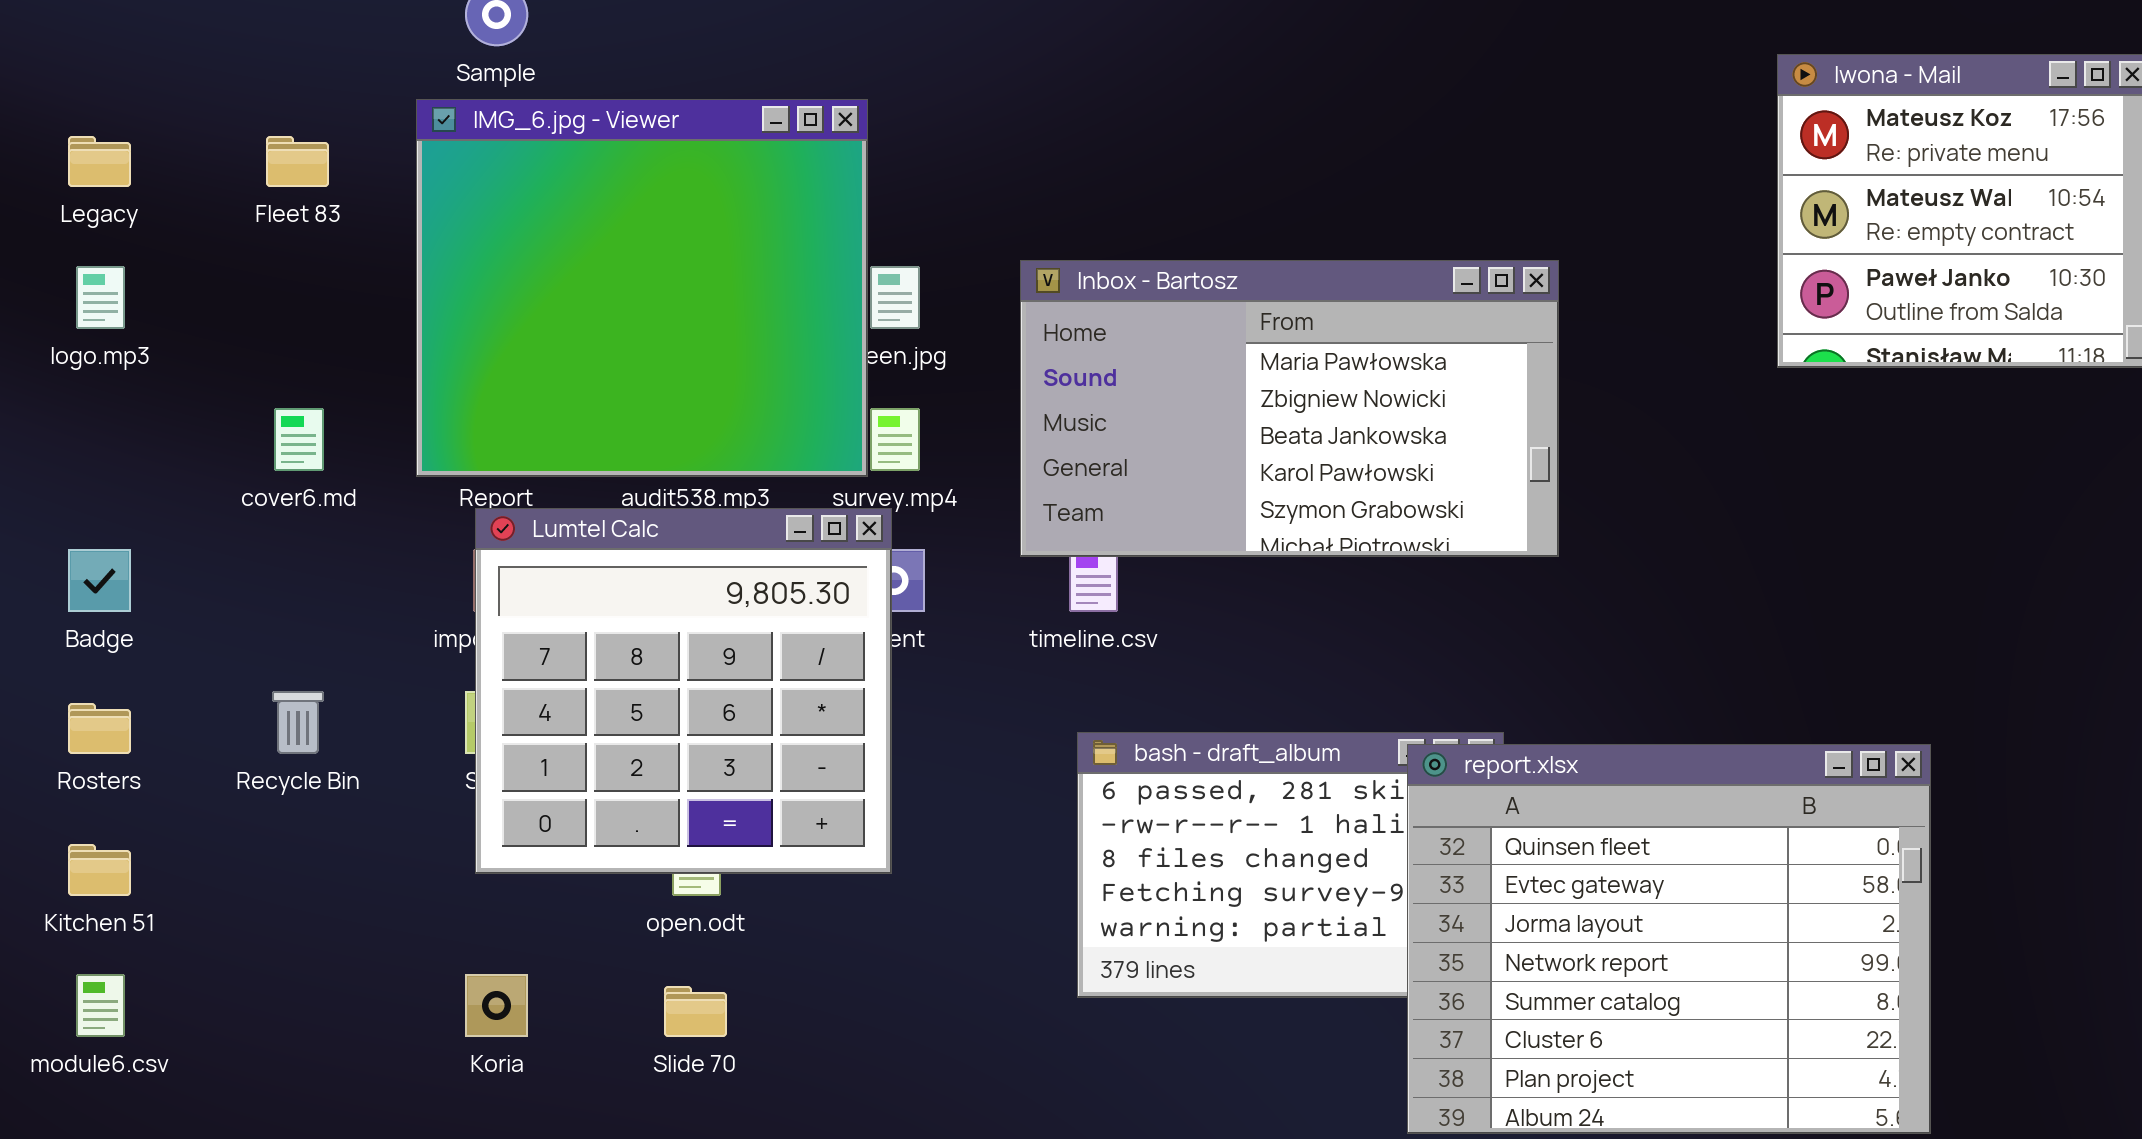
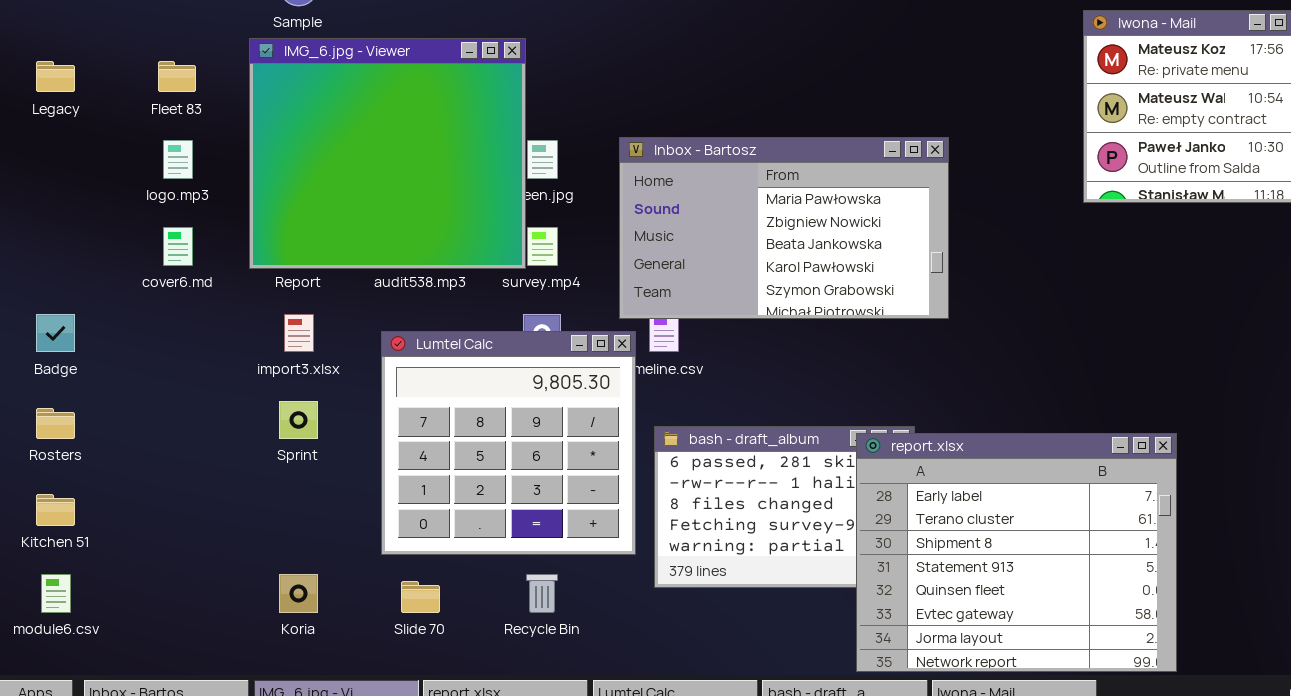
logo.mp3: [76,266,125,329] -> [163,140,193,179], moved
Lumtel Calc: [475,508,892,874] -> [381,331,636,555], moved
Recycle Bin: [272,691,324,754] -> [526,574,558,613], moved
report.xlsx: [1407,744,1931,1134] -> [856,433,1177,672], scrolled up 4 rows

